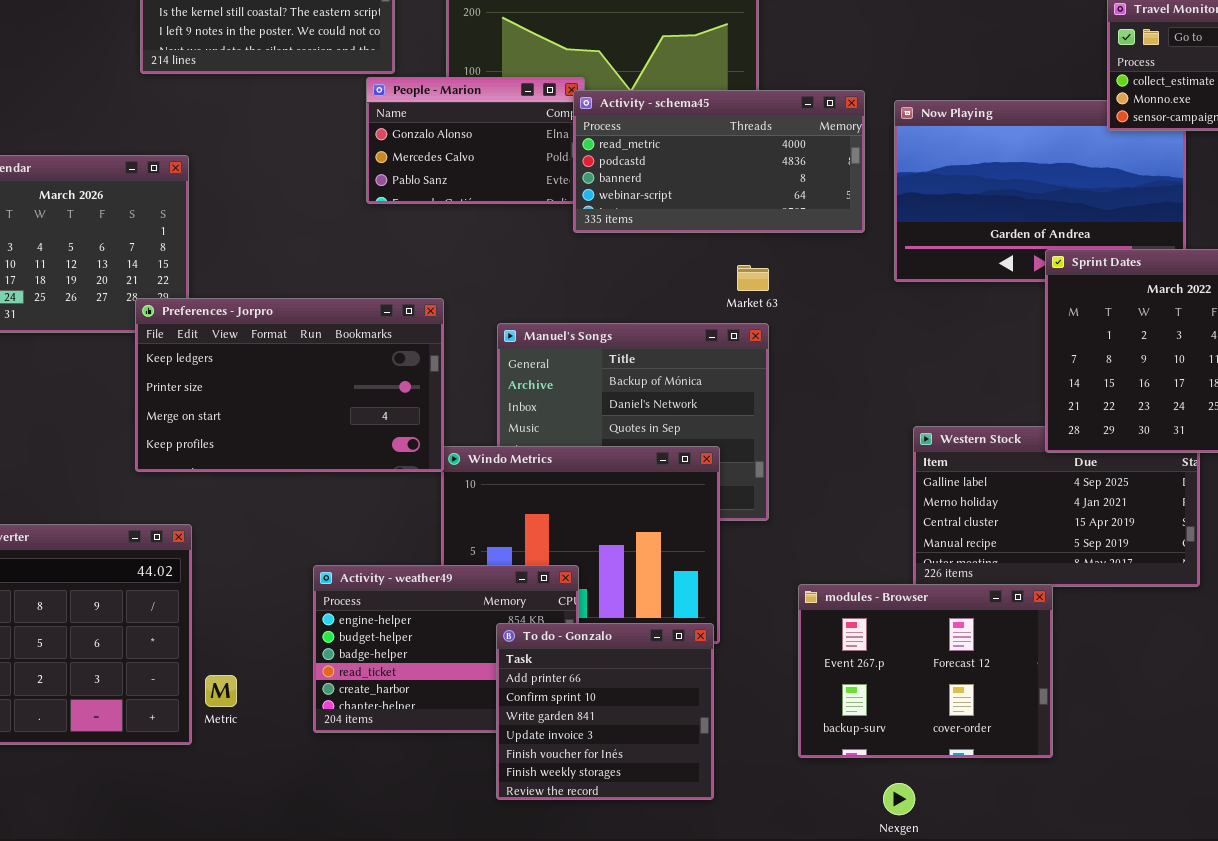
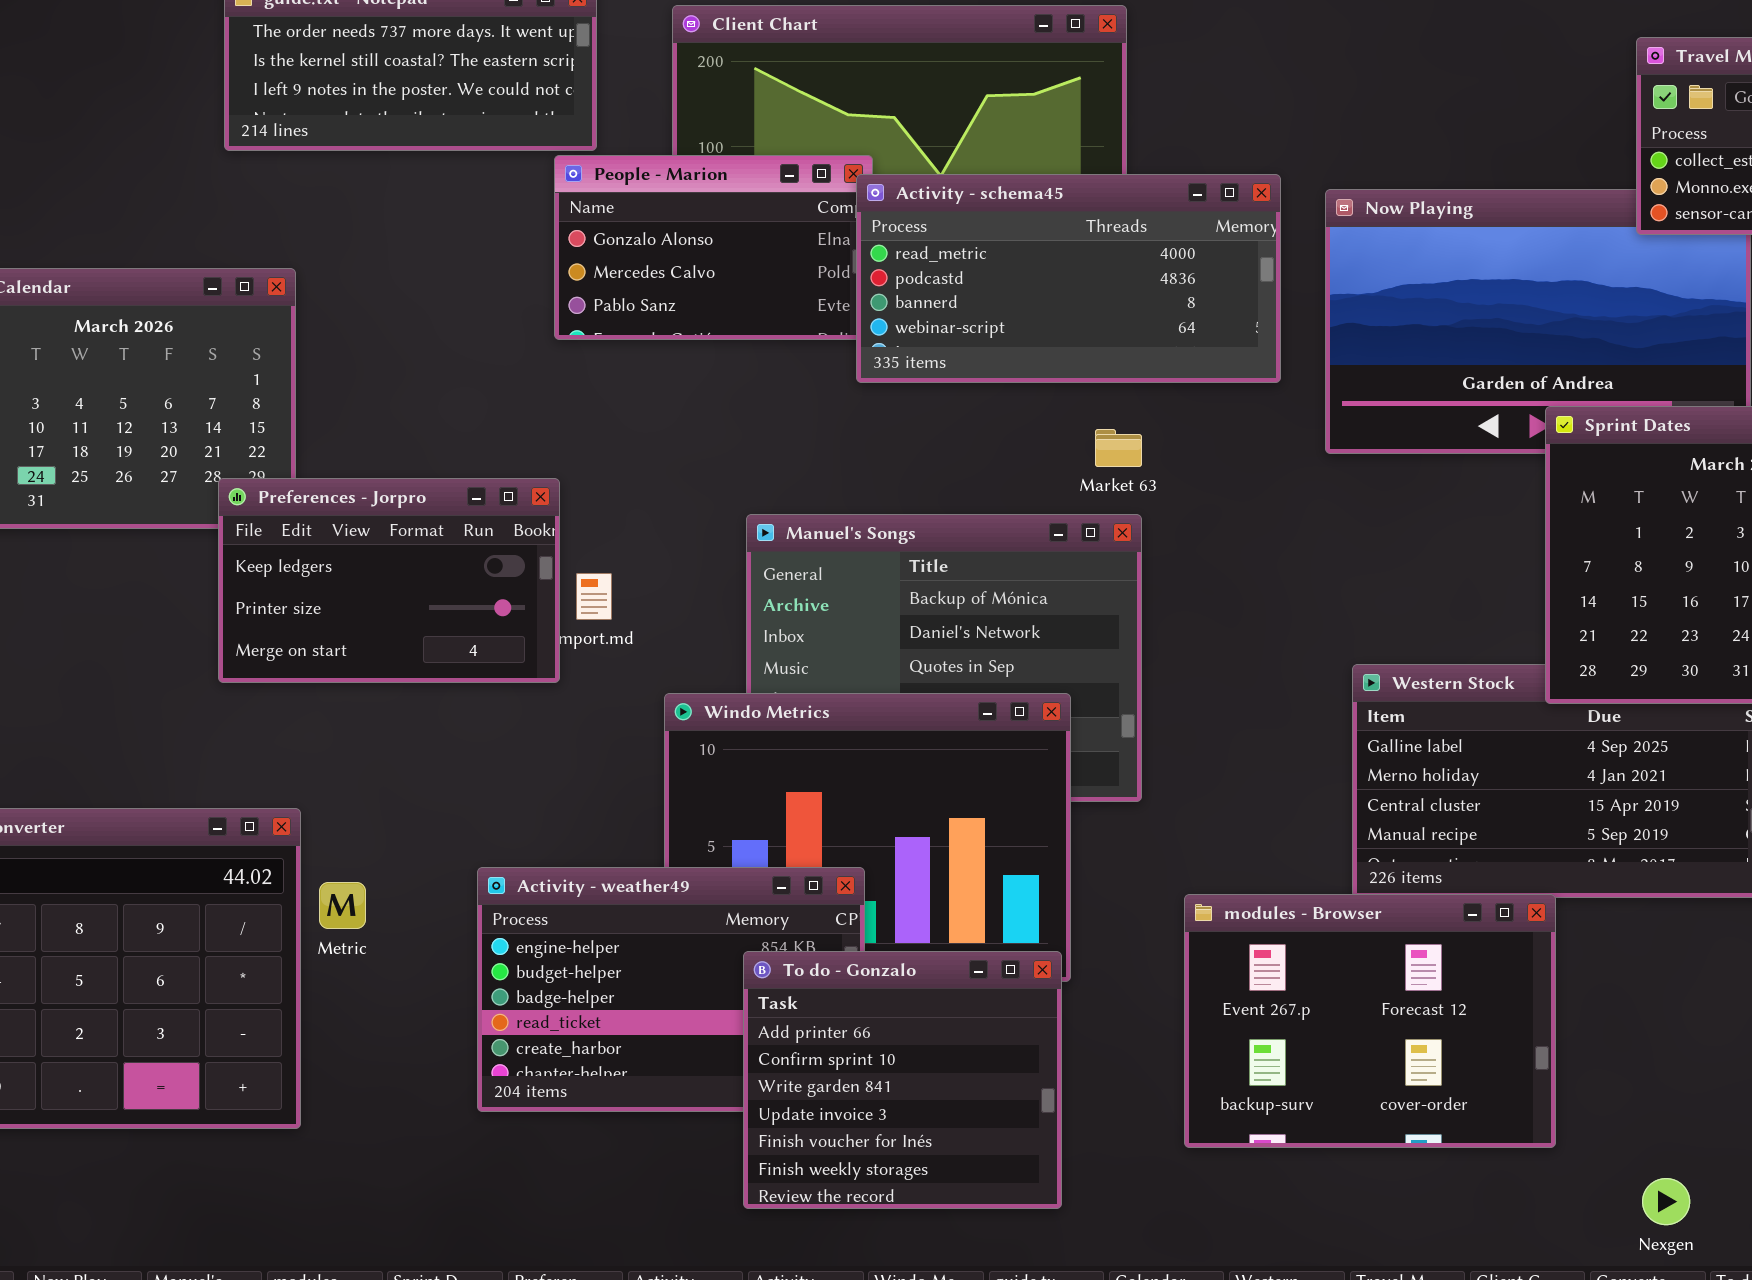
Preferences - Jorpro: [135,298,444,472] -> [218,478,560,683], resized
Metric: [205,675,237,707] -> [319,882,366,929], moved
Nexgen: [883,783,915,815] -> [1642,1178,1690,1225], moved

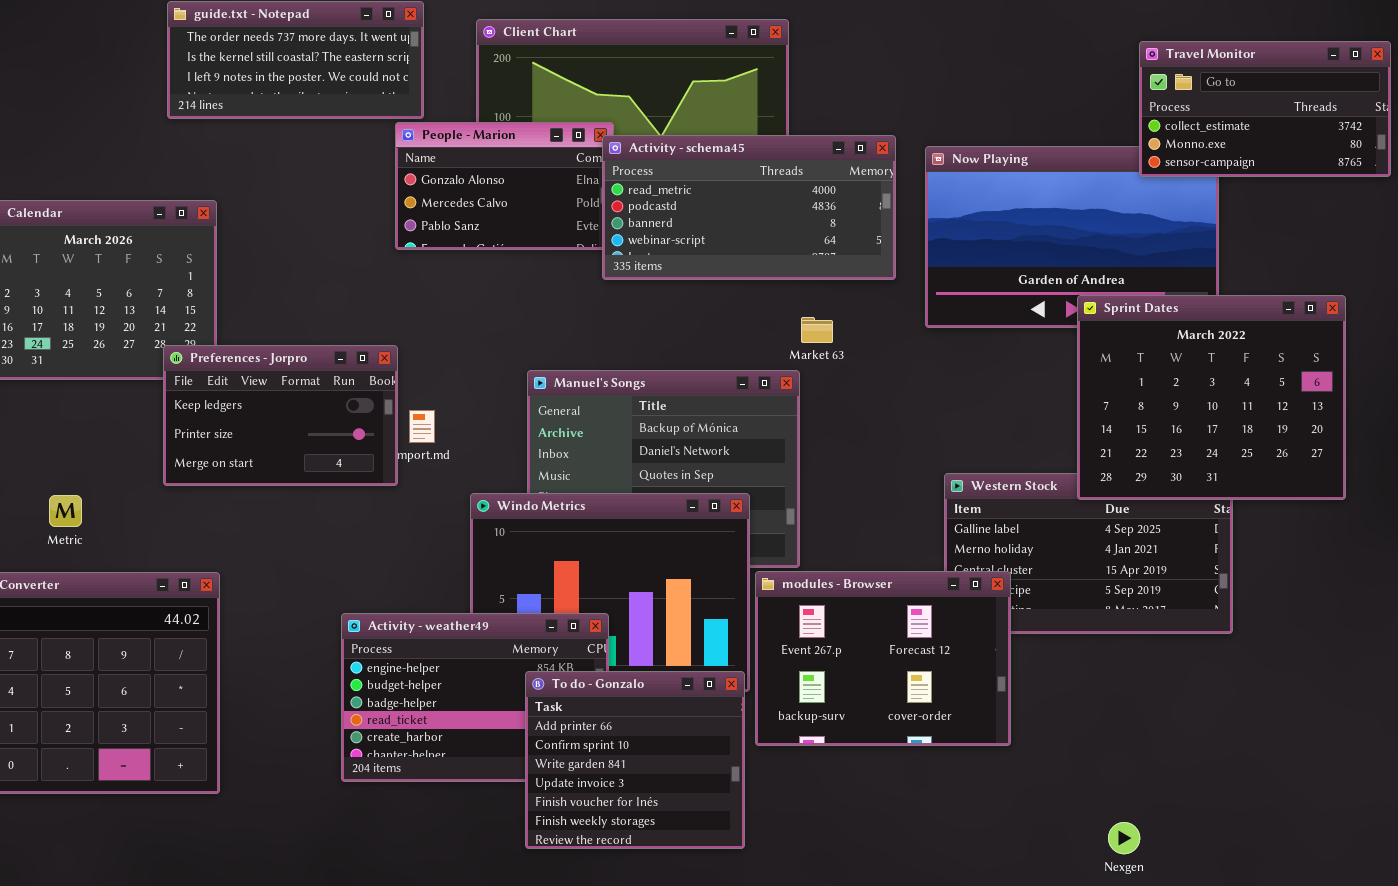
Market 63: [1095,429,1142,467] -> [801,317,833,343], moved
Metric: [319,882,366,929] -> [49,495,82,527], moved
modules - Browser: [1184,894,1556,1148] -> [755,571,1011,746], moved
Nexgen: [1642,1178,1690,1225] -> [1108,822,1140,854], moved

